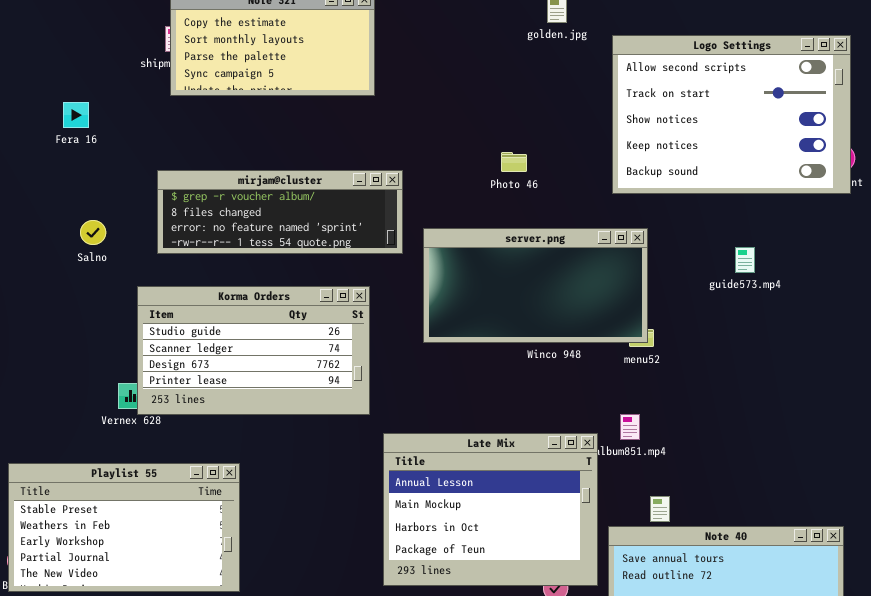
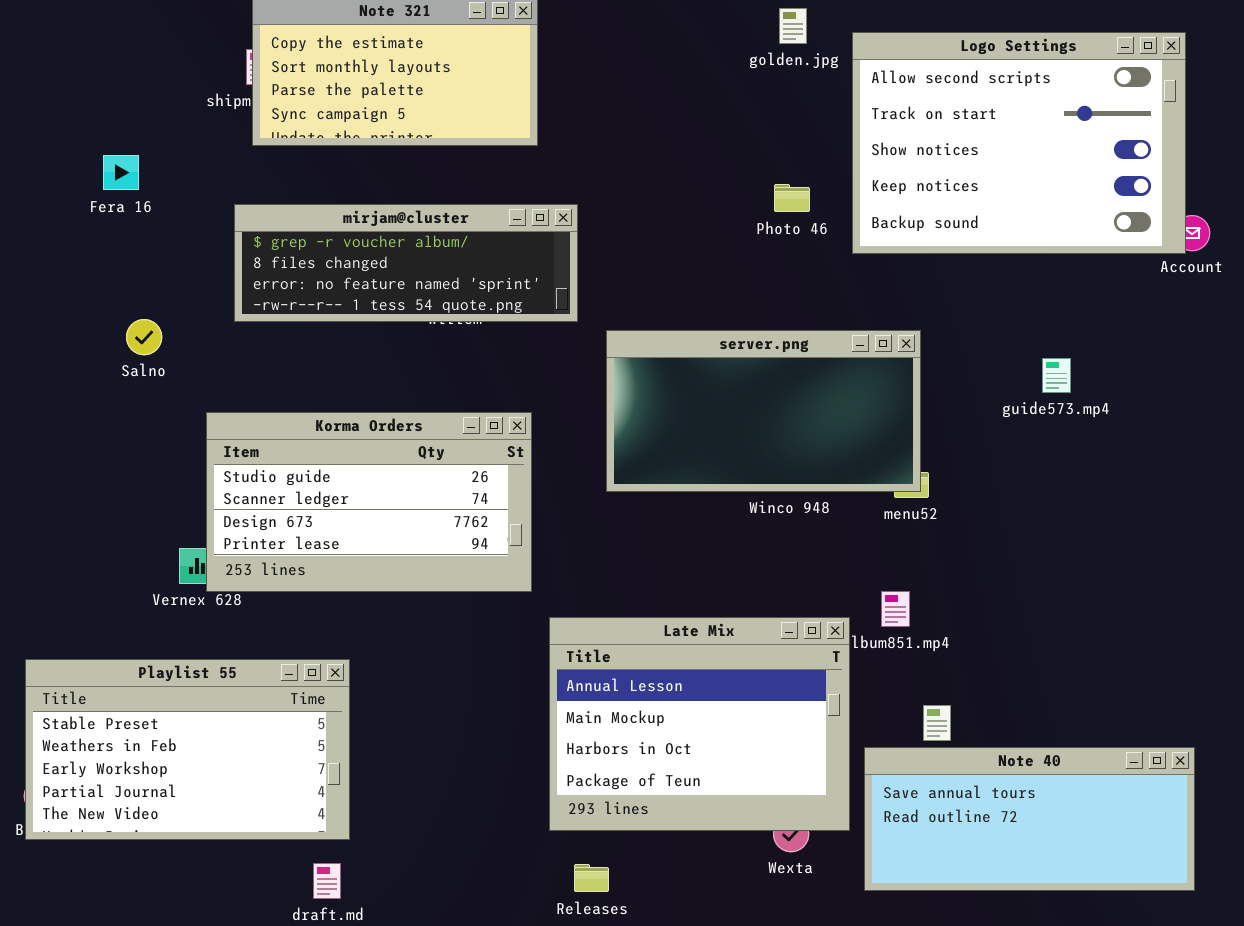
Logo Settings: [612,35,851,194] -> [852,32,1186,254], moved
Photo 46: [501,152,527,172] -> [774,184,810,212], moved
mirjam@cluster: [157,170,403,254] -> [234,204,578,322], moved

